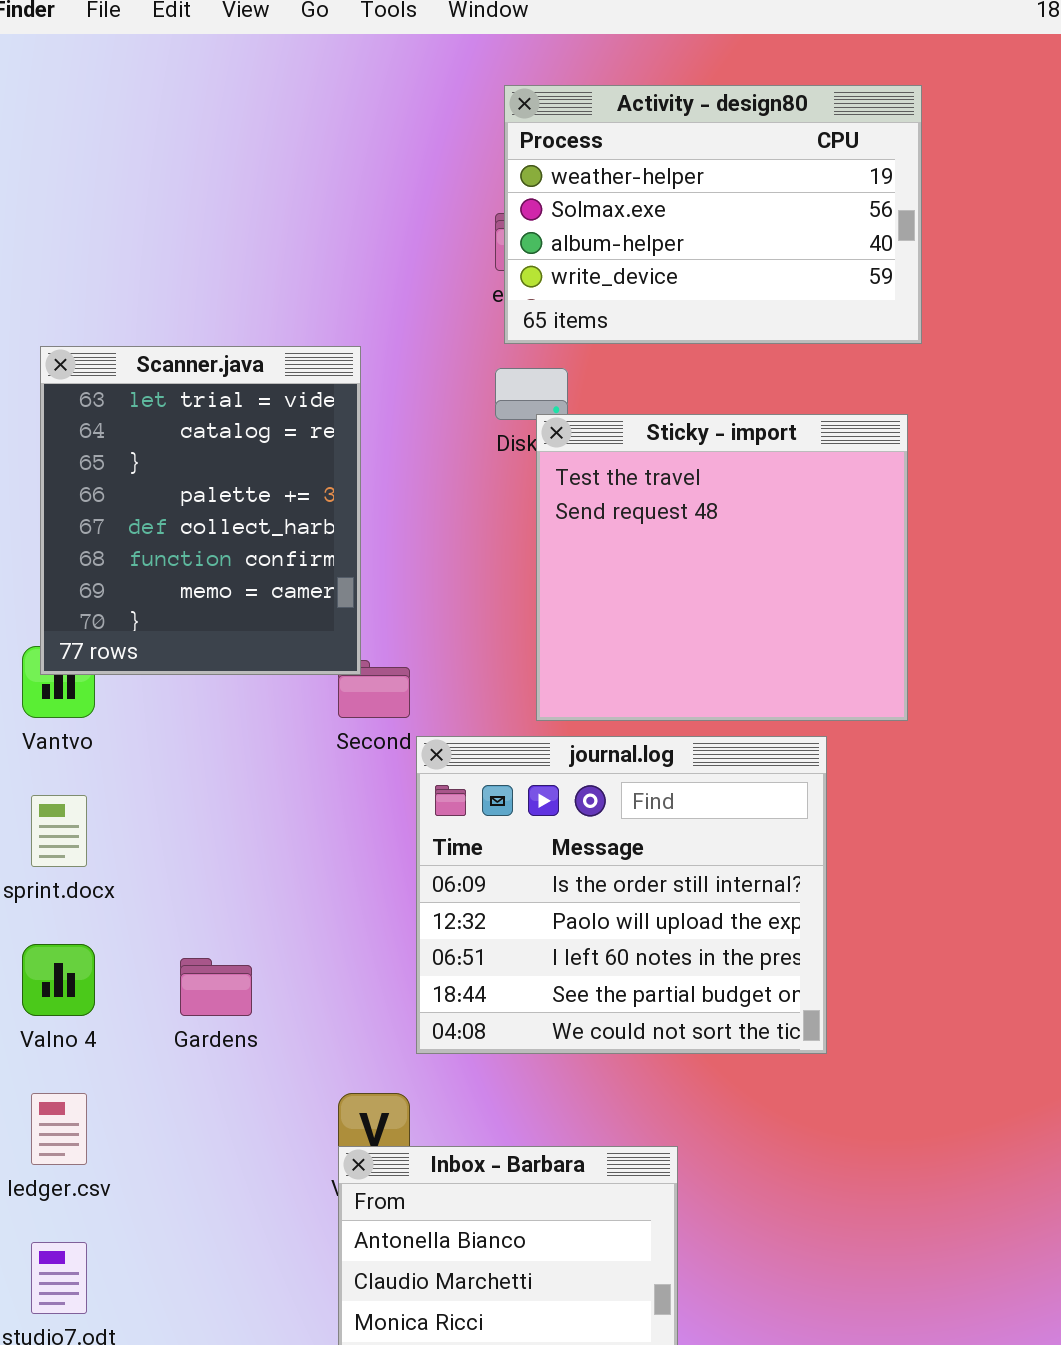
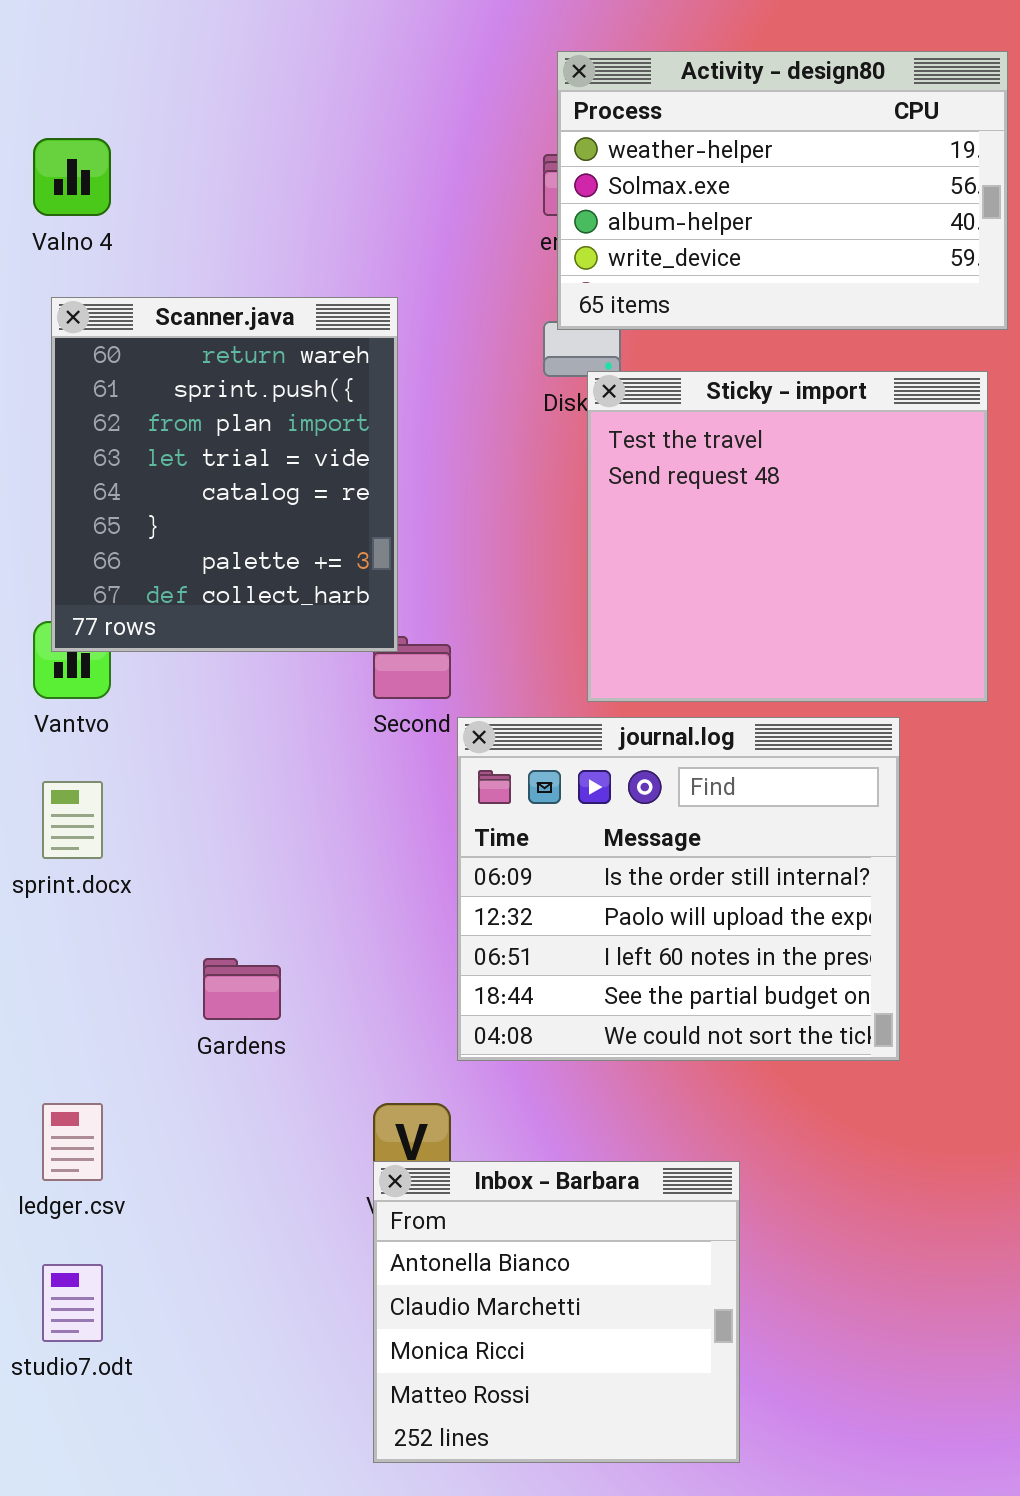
Activity - design80: [504,85,922,344] -> [557,51,1008,330], moved
Scanner.java: [40,346,361,675] -> [51,297,398,652], scrolled up 3 rows
Valno 4: [22,944,95,1016] -> [33,138,111,216], moved

